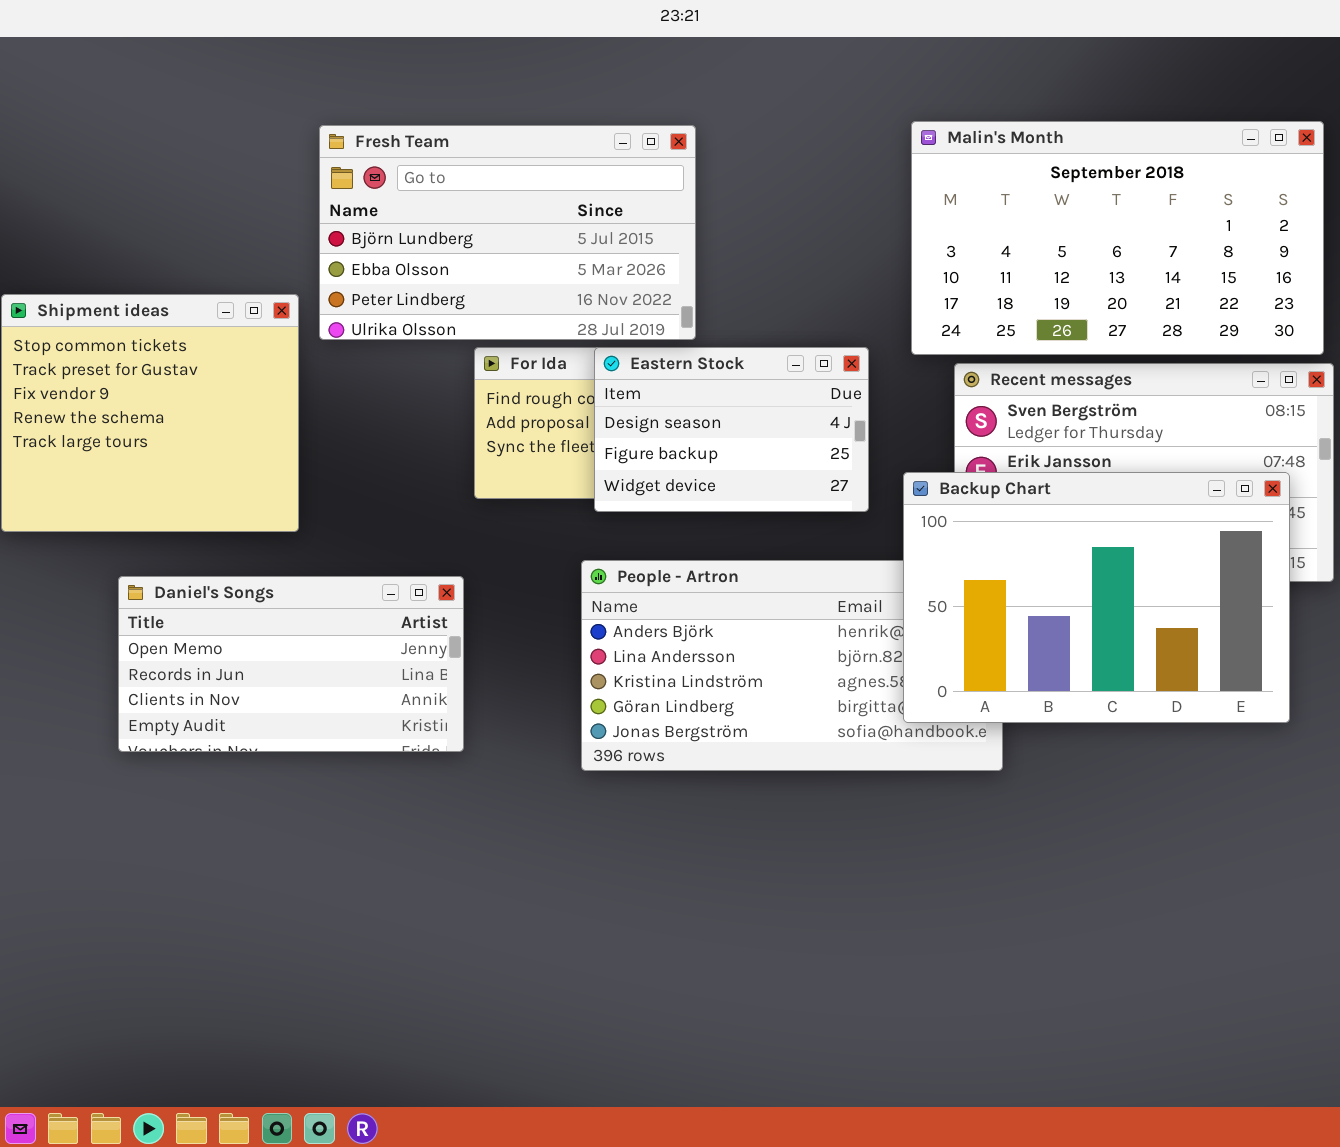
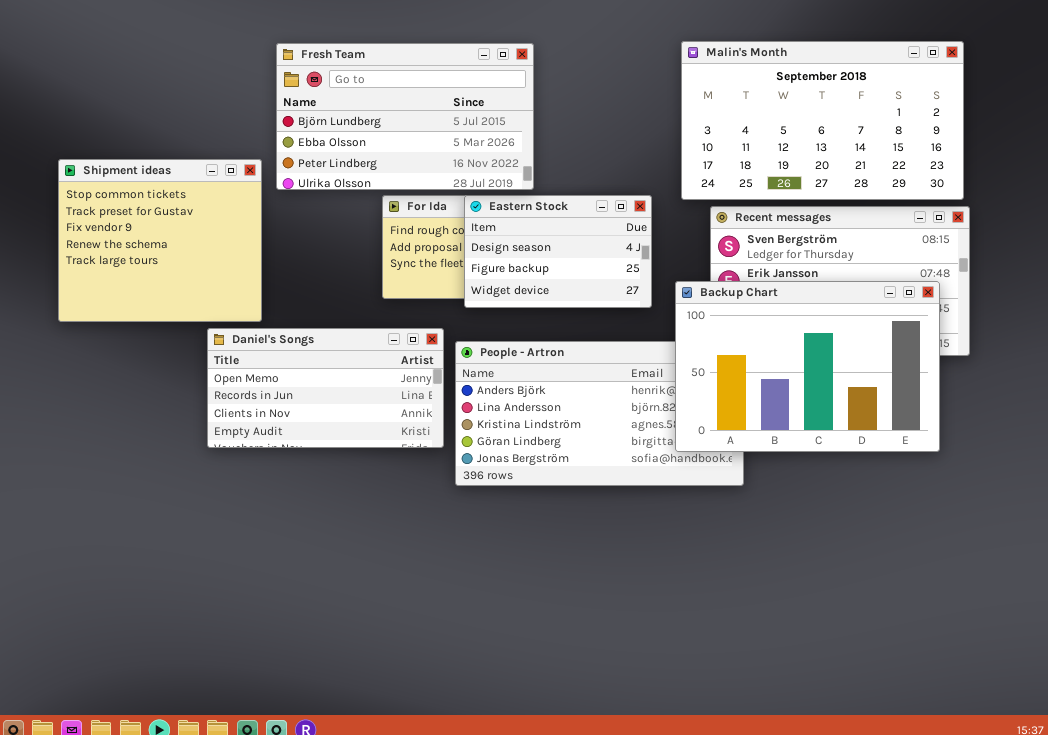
Daniel's Songs: [118,576,464,752] -> [207,328,444,448], moved

